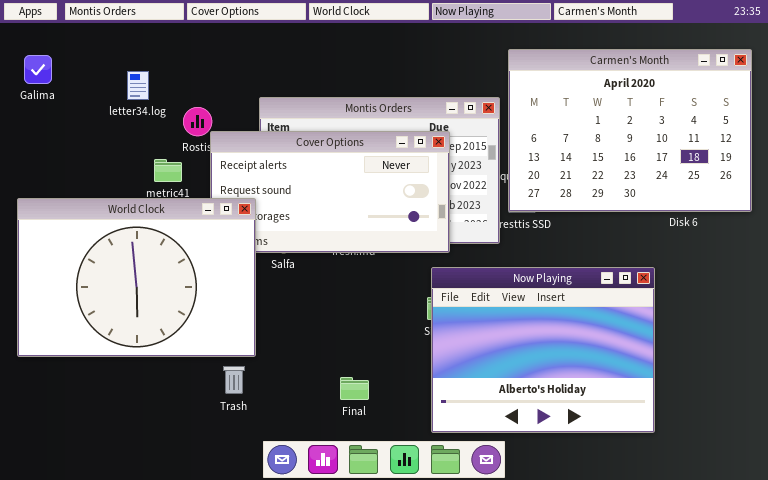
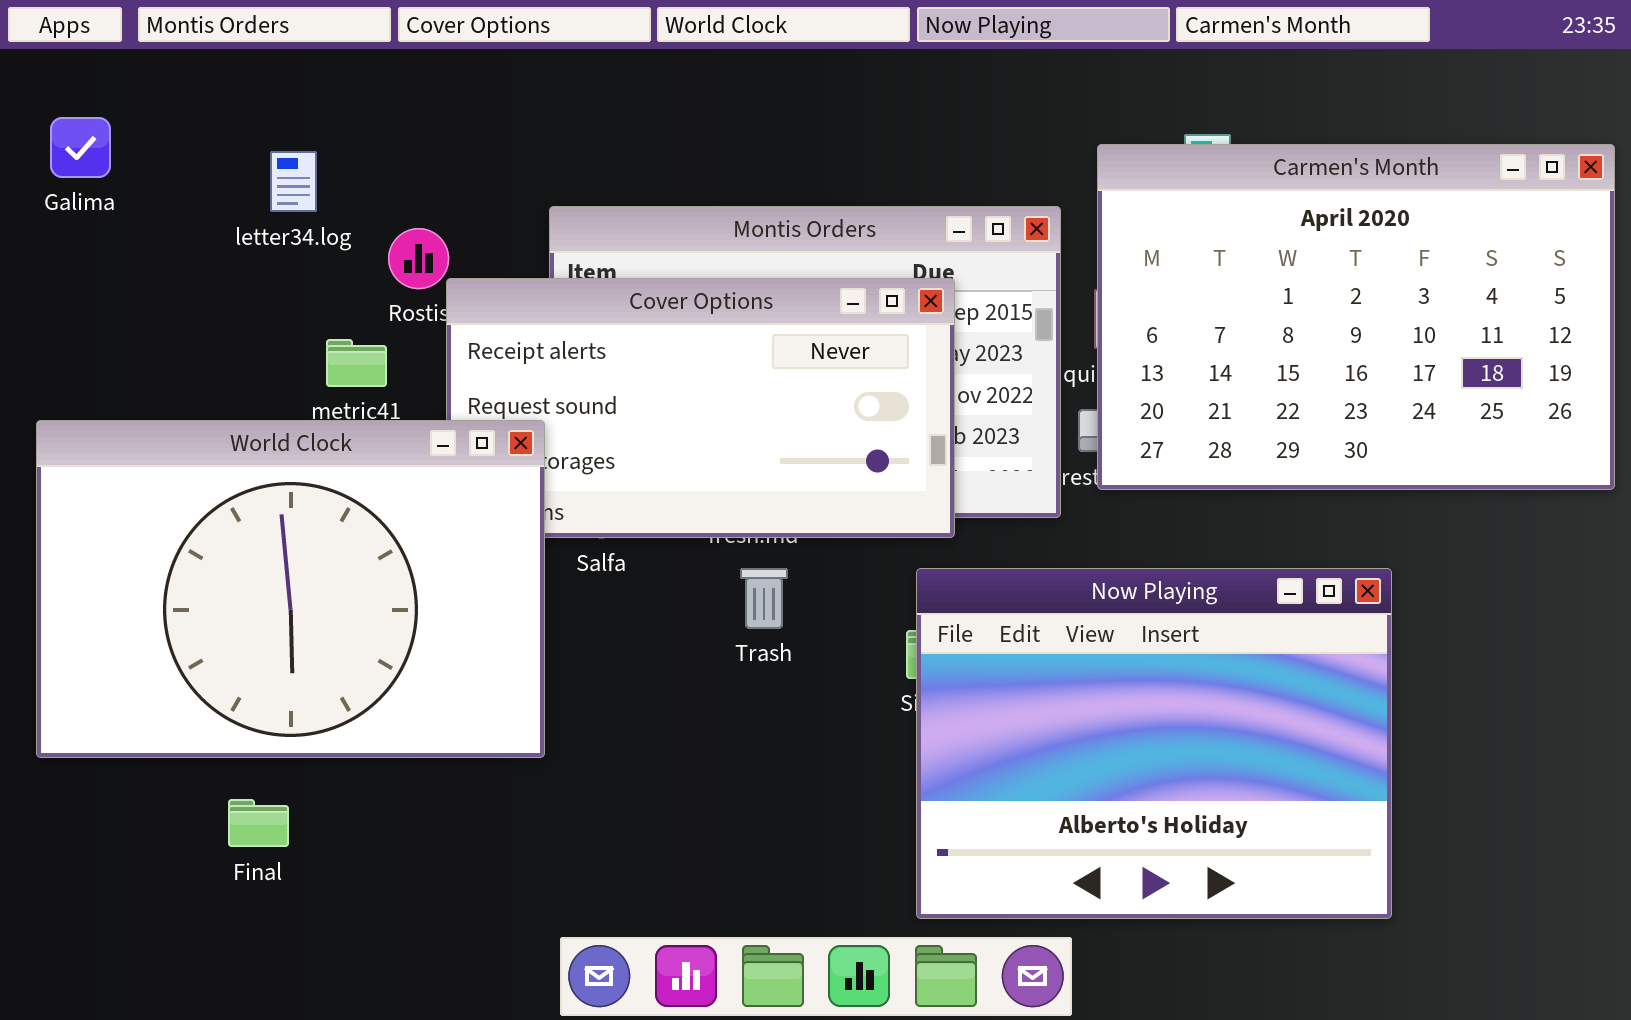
Carmen's Month: [508,49,752,212] -> [1097,144,1615,490], moved
Trash: [223,366,245,394] -> [740,568,788,629], moved
Final: [340,377,369,400] -> [228,799,289,847], moved

